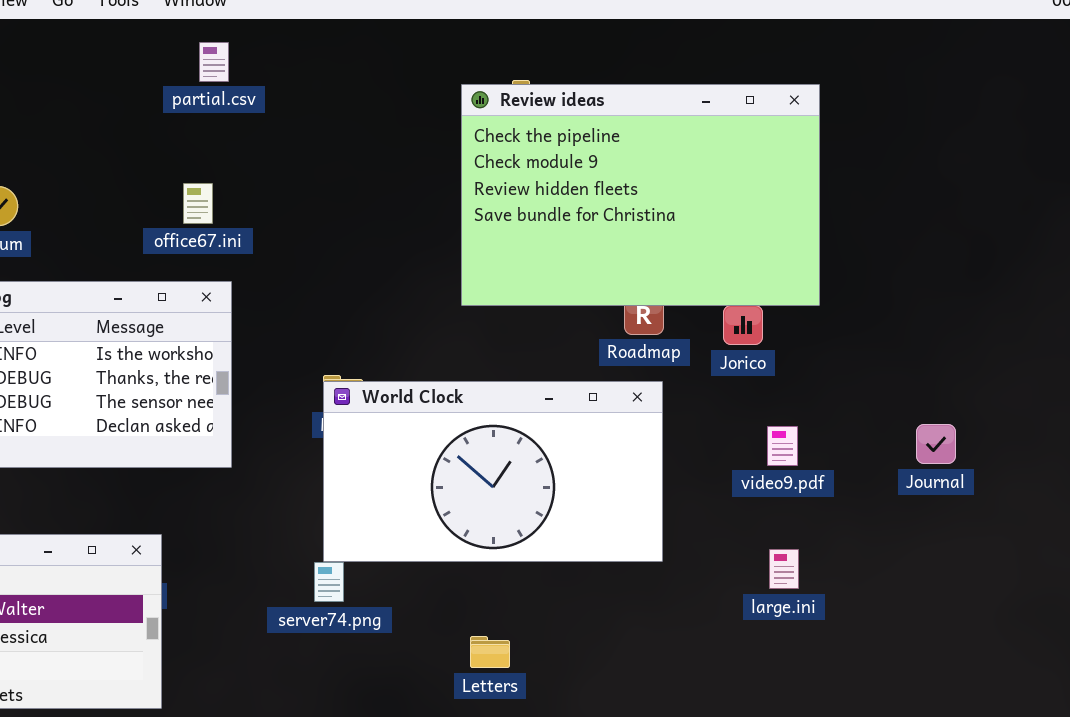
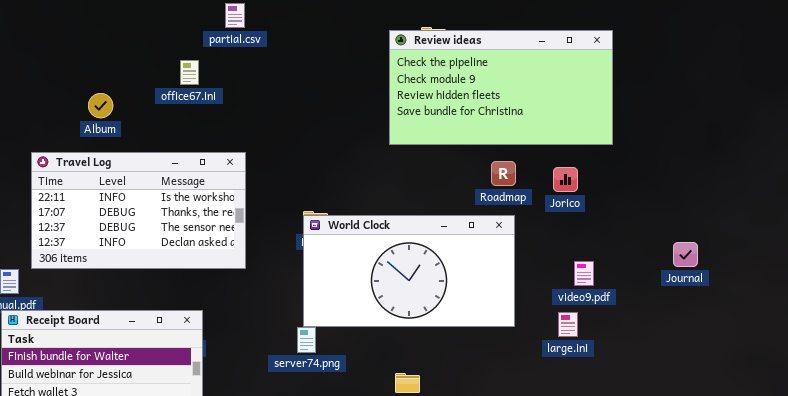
Review ideas: [461,84,820,306] -> [389,30,613,145], resized
office67.ini: [183,183,213,224] -> [180,60,199,85], moved
video9.pdf: [767,426,798,466] -> [574,261,594,286], moved
large.ini: [769,549,799,589] -> [558,312,578,337], moved

